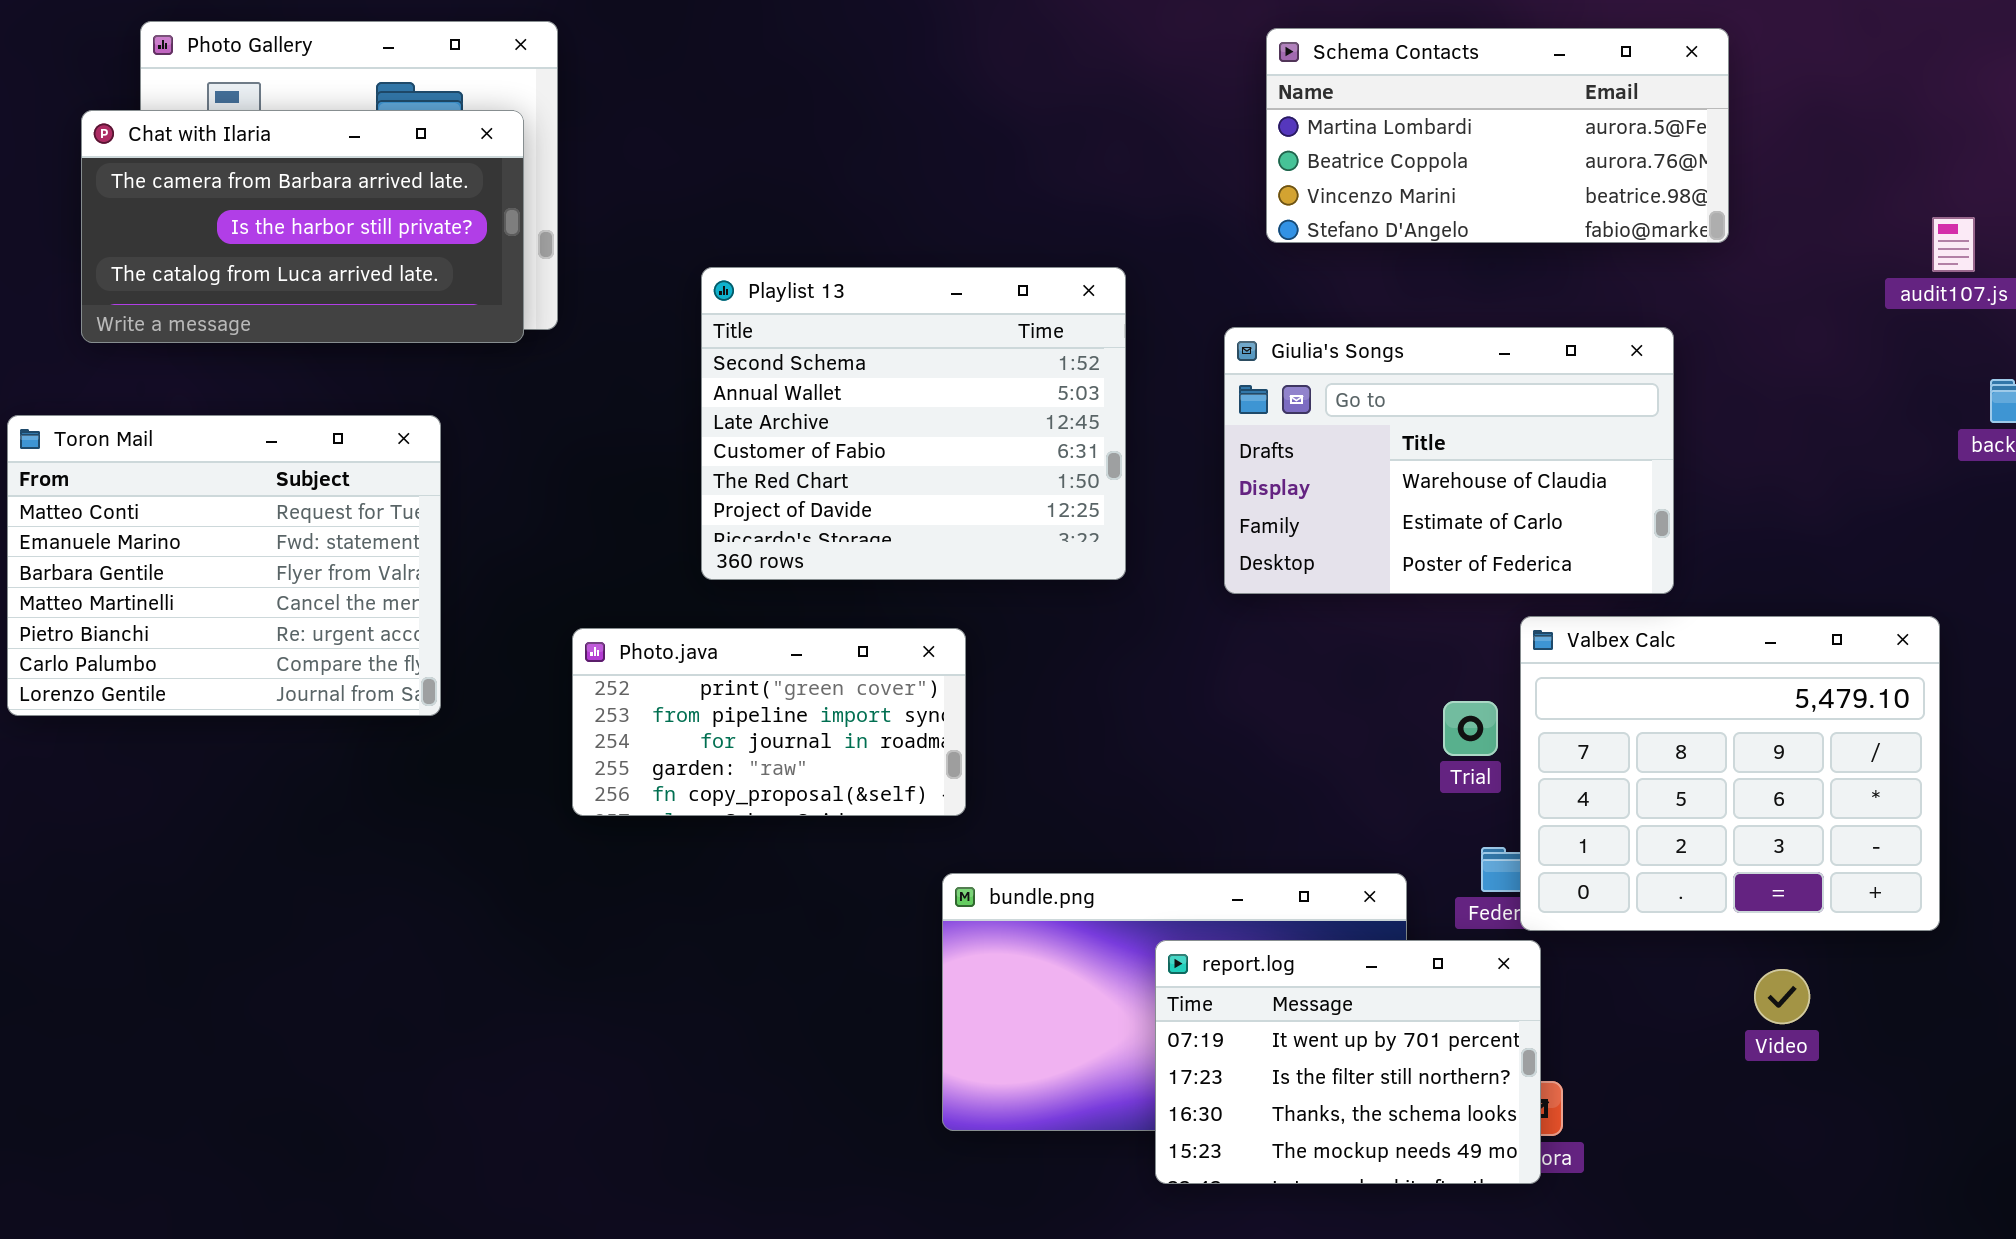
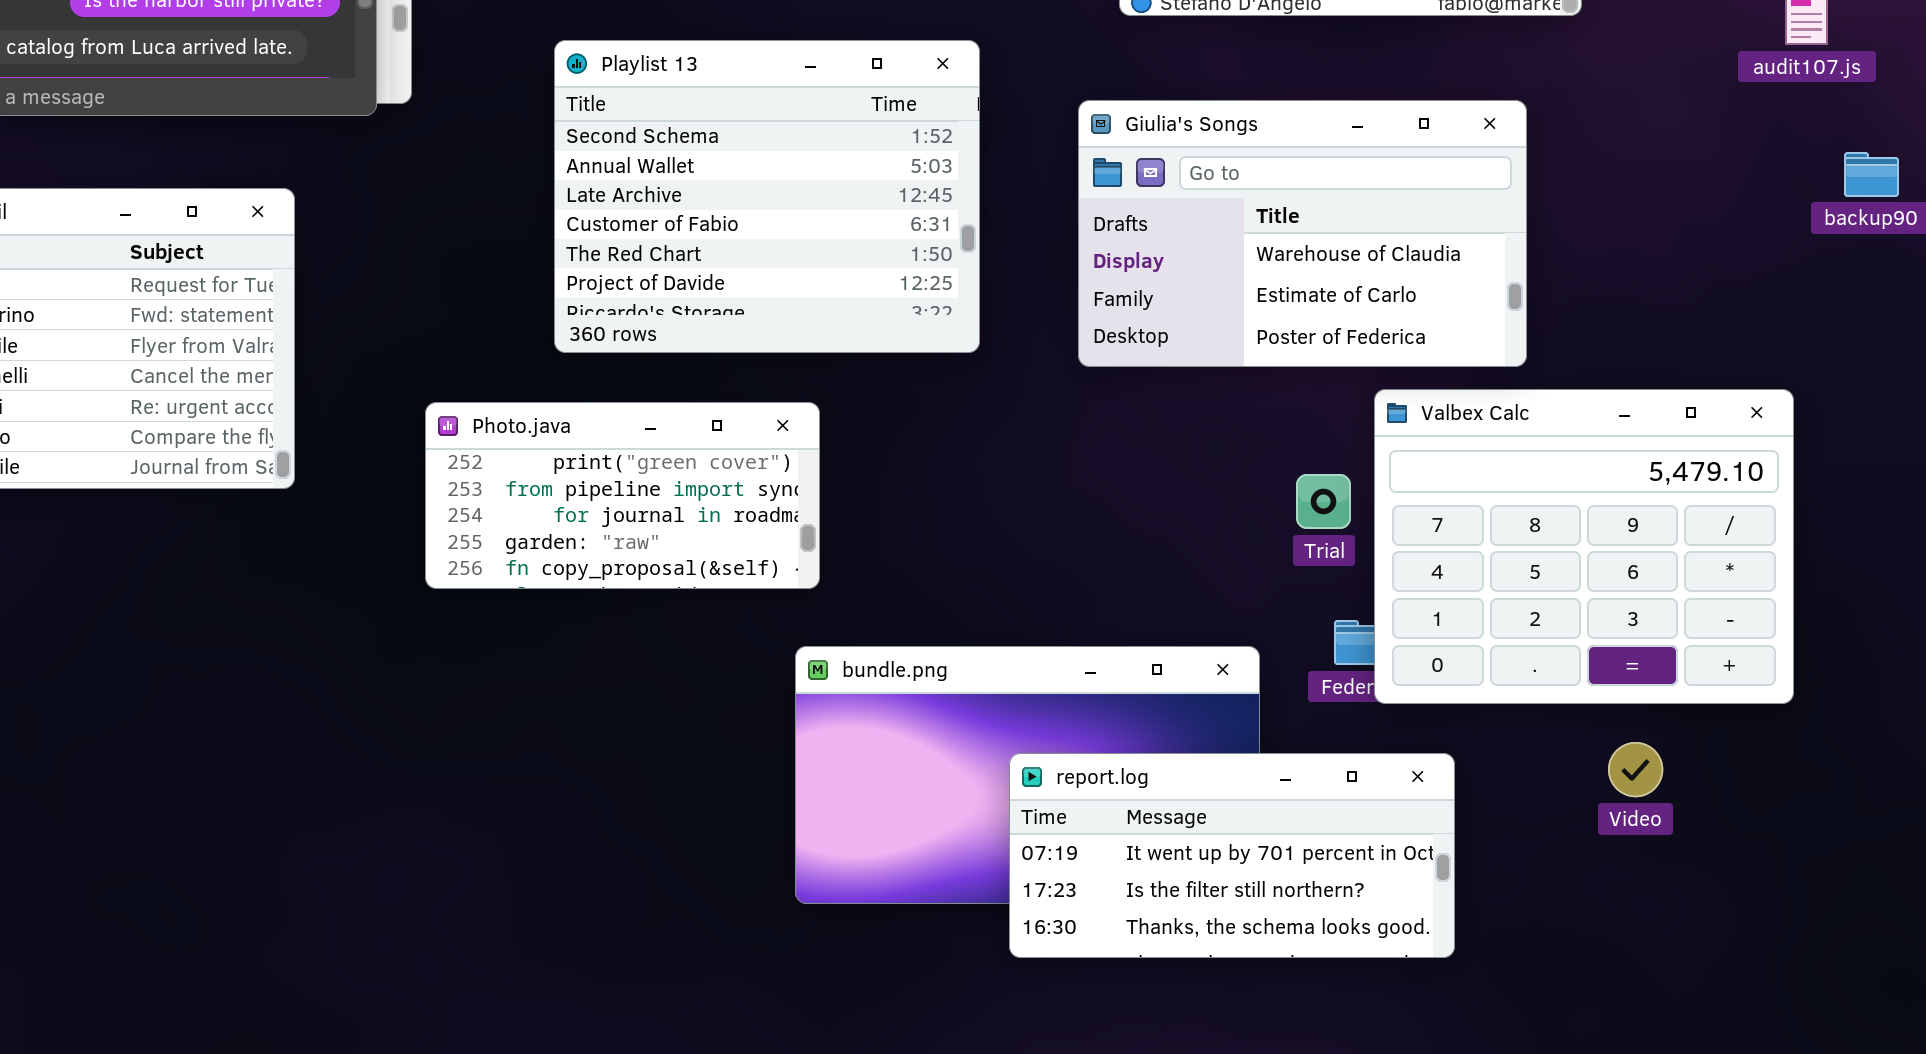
report.log: [1155,940,1541,1184] -> [1009,753,1455,958], resized

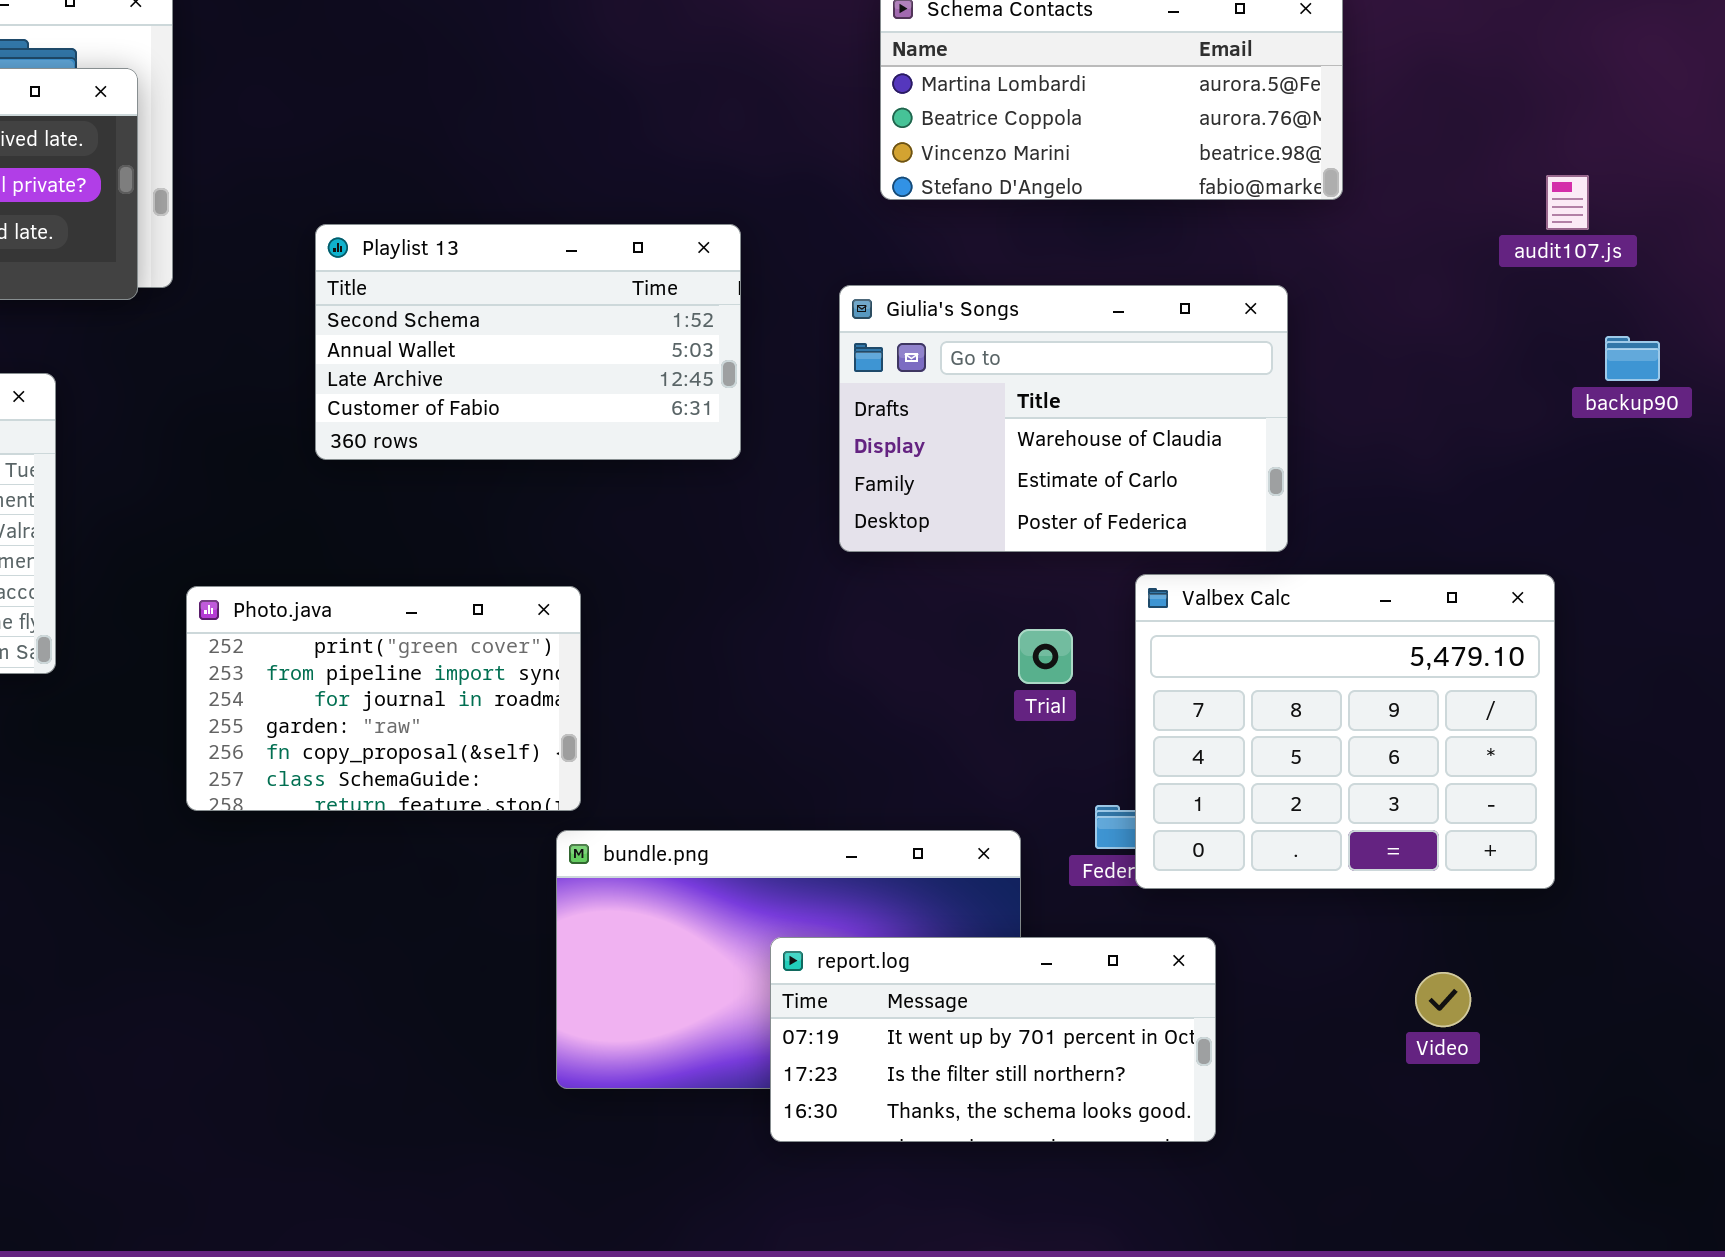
Playlist 13: [554,40,980,353] -> [315,224,741,460], resized
Photo.java: [425,402,820,589] -> [186,586,581,811], resized
Trial: [1296,474,1351,529] -> [1018,629,1073,684], moved
Video: [1608,742,1663,797] -> [1415,972,1471,1027], moved

